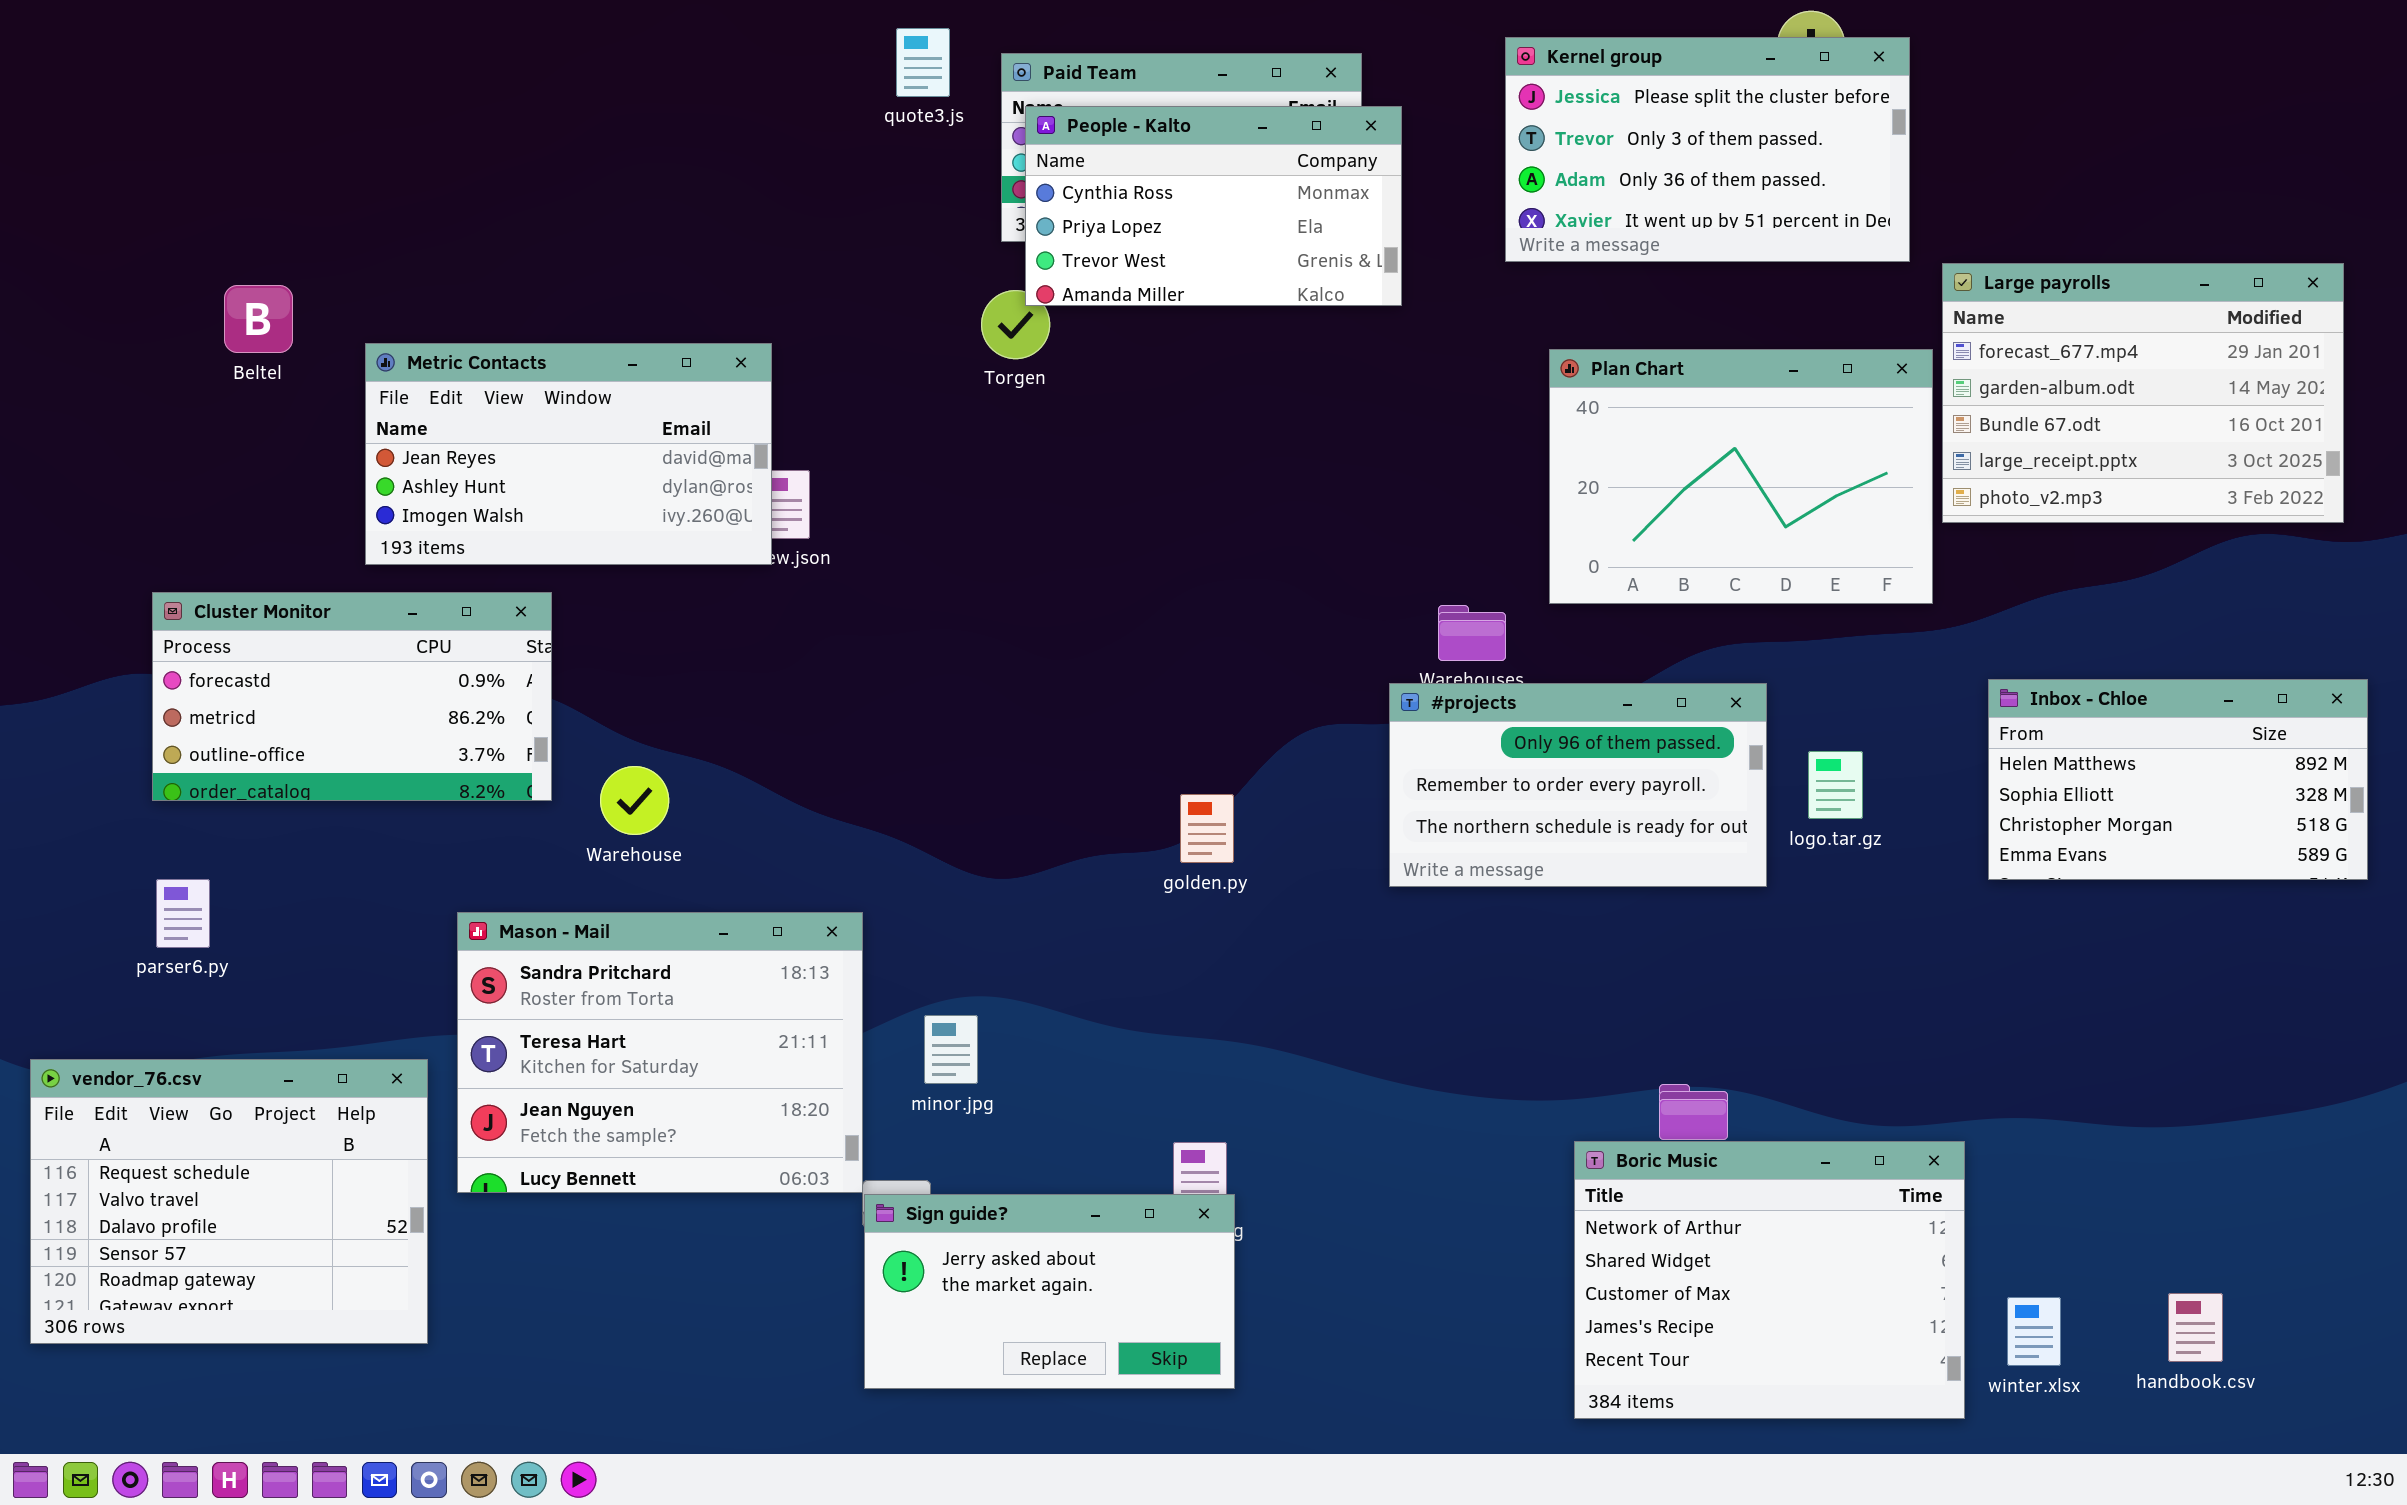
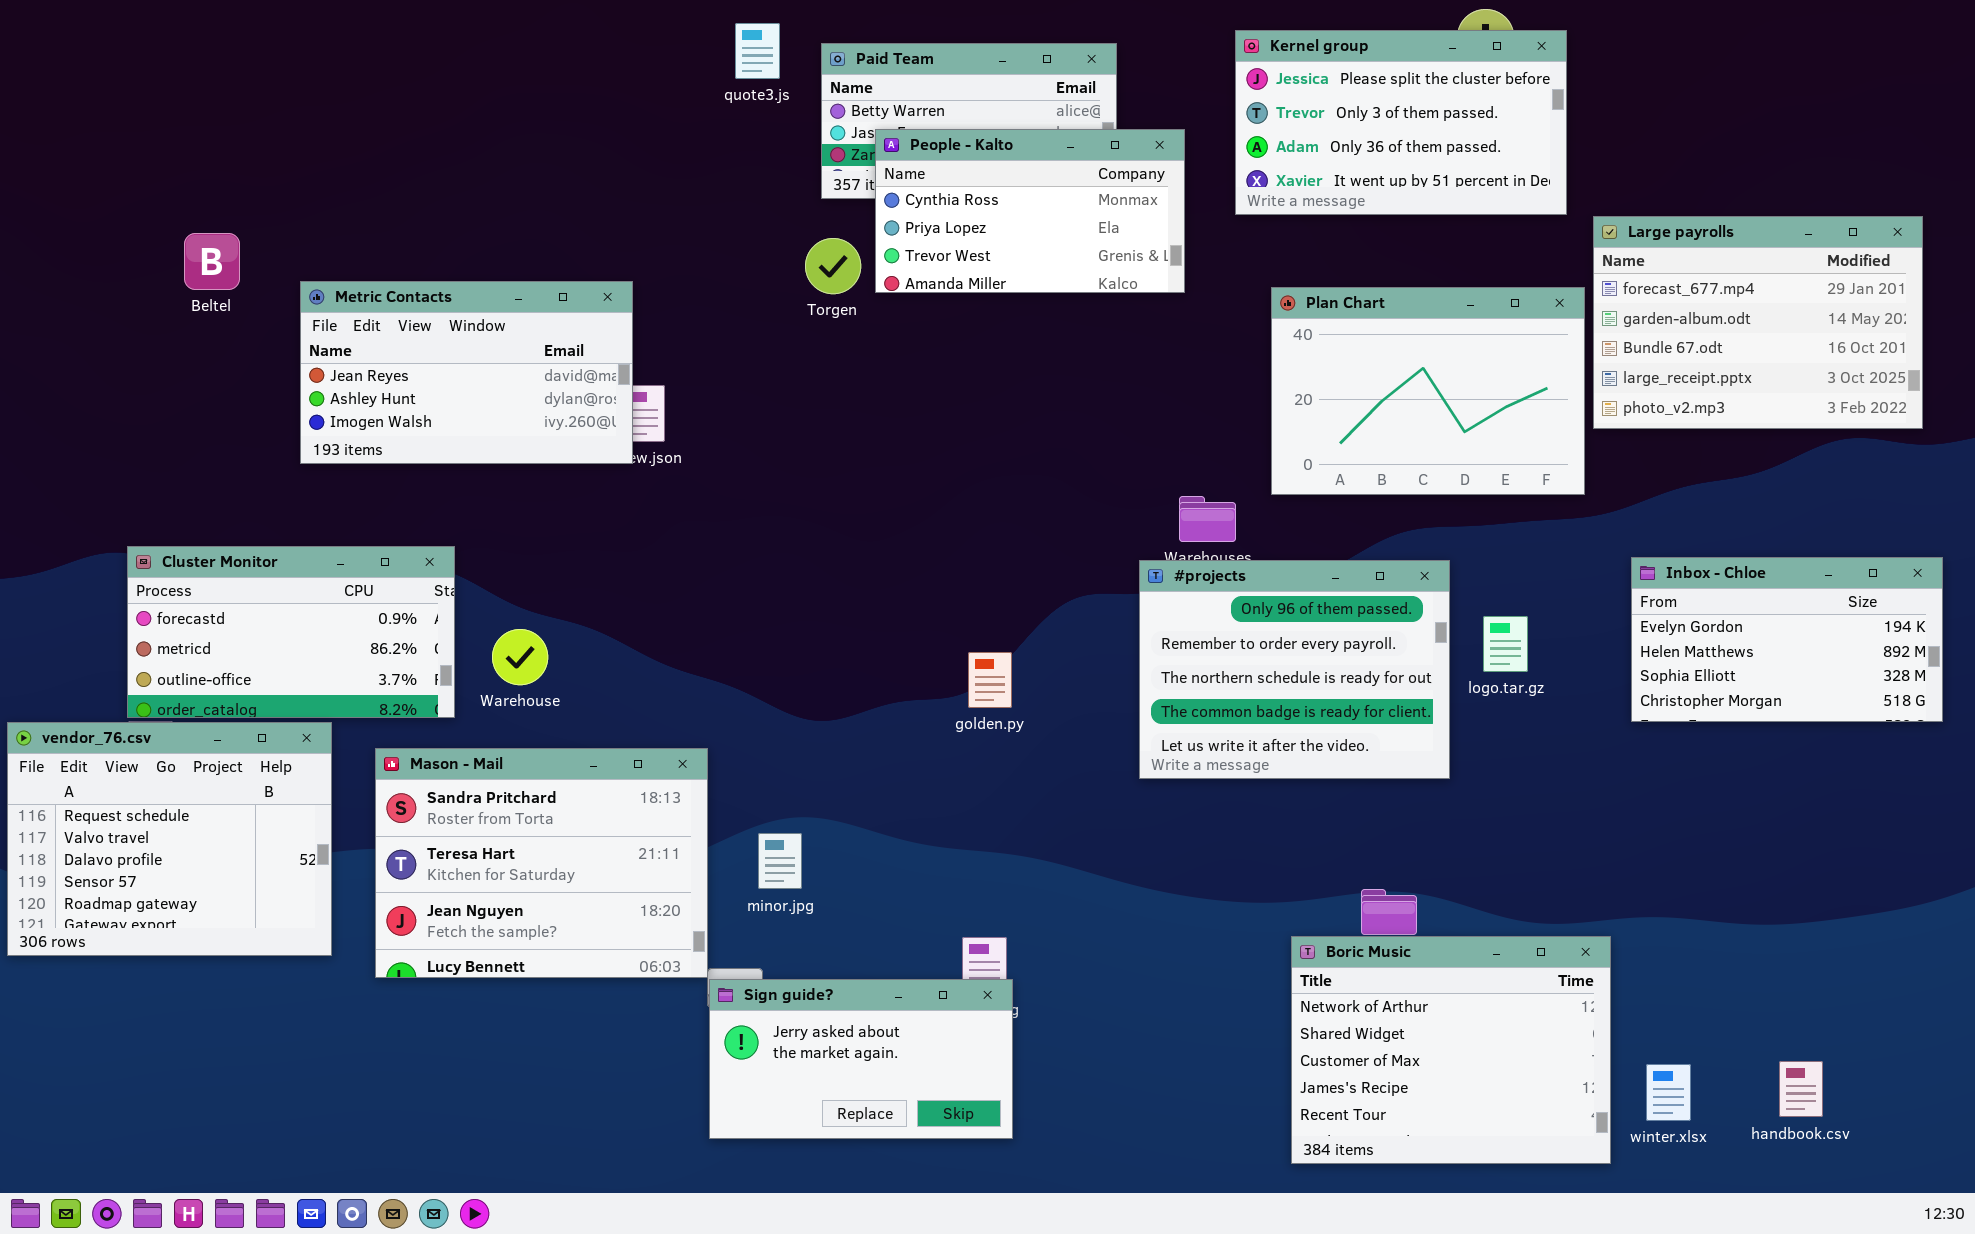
People - Kalto: [1025,106,1402,306] -> [875,129,1185,293], moved
Cluster Monitor: [152,592,552,801] -> [127,546,455,718], moved
Inbox - Chloe: [1988,679,2368,880] -> [1631,557,1943,722], scrolled up 1 row
#projects: [1389,683,1767,887] -> [1139,560,1450,779], resized
vendor_76.csv: [30,1059,428,1344] -> [7,722,332,956], moved

